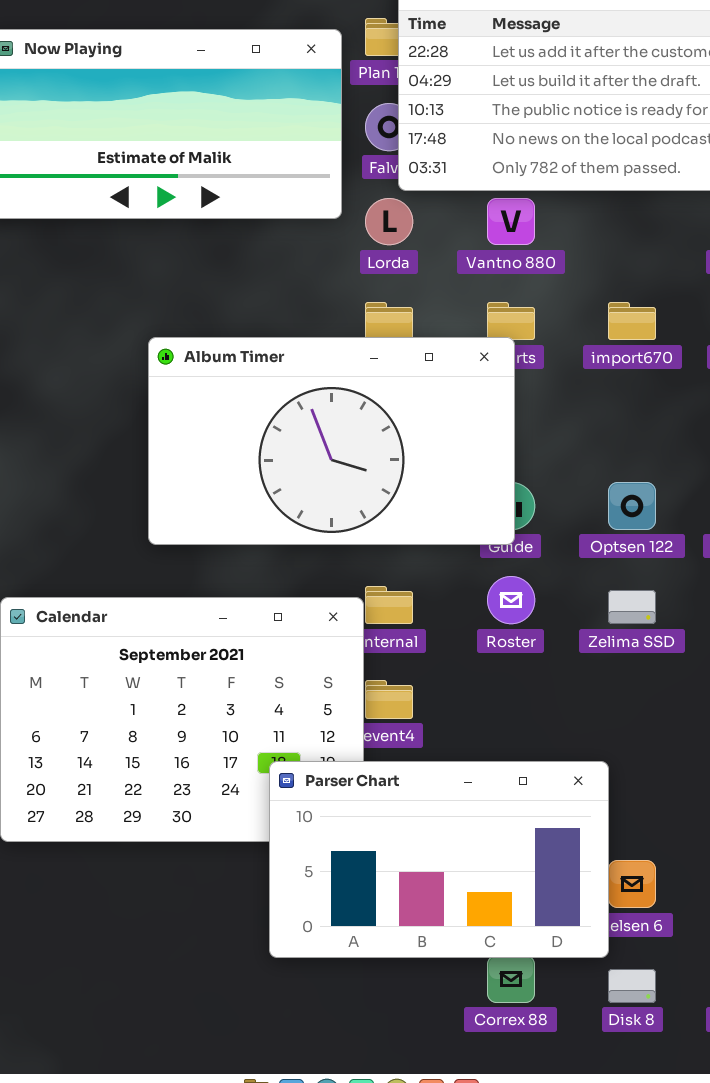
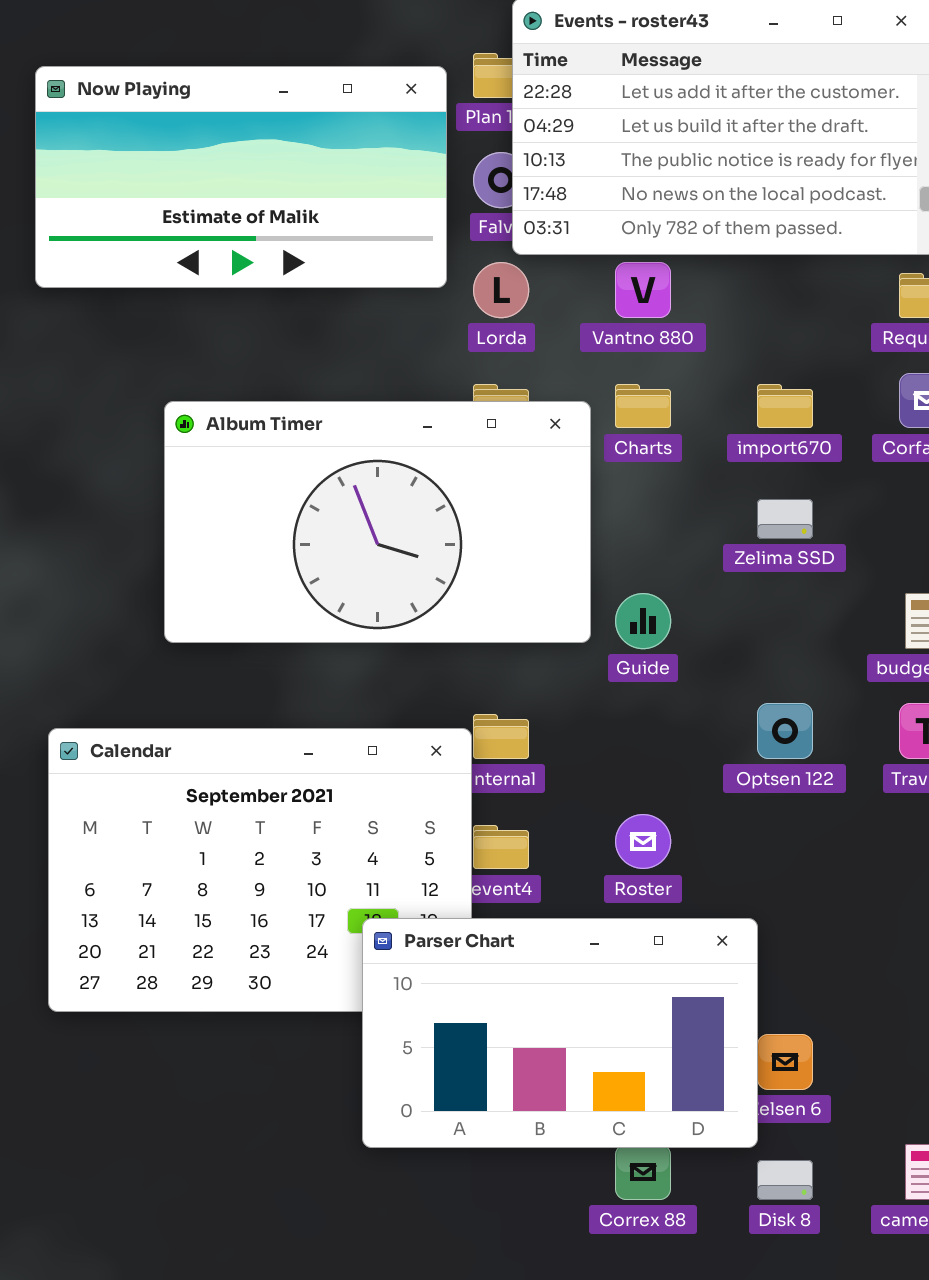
Album Timer: [148,337,515,545] -> [164,401,591,643], moved
Optsen 122: [608,482,656,530] -> [757,703,813,759], moved
Roster: [487,576,535,624] -> [615,814,671,869], moved
Zelima SSD: [608,590,656,624] -> [757,499,813,539], moved

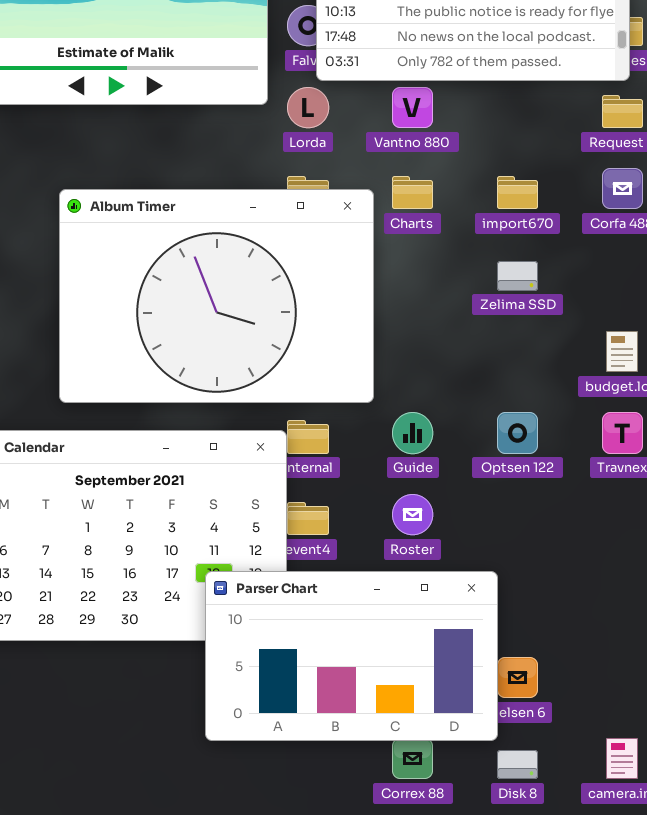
Album Timer: [164,401,591,643] -> [59,189,374,403], resized
Guide: [615,593,671,649] -> [392,412,433,454], moved

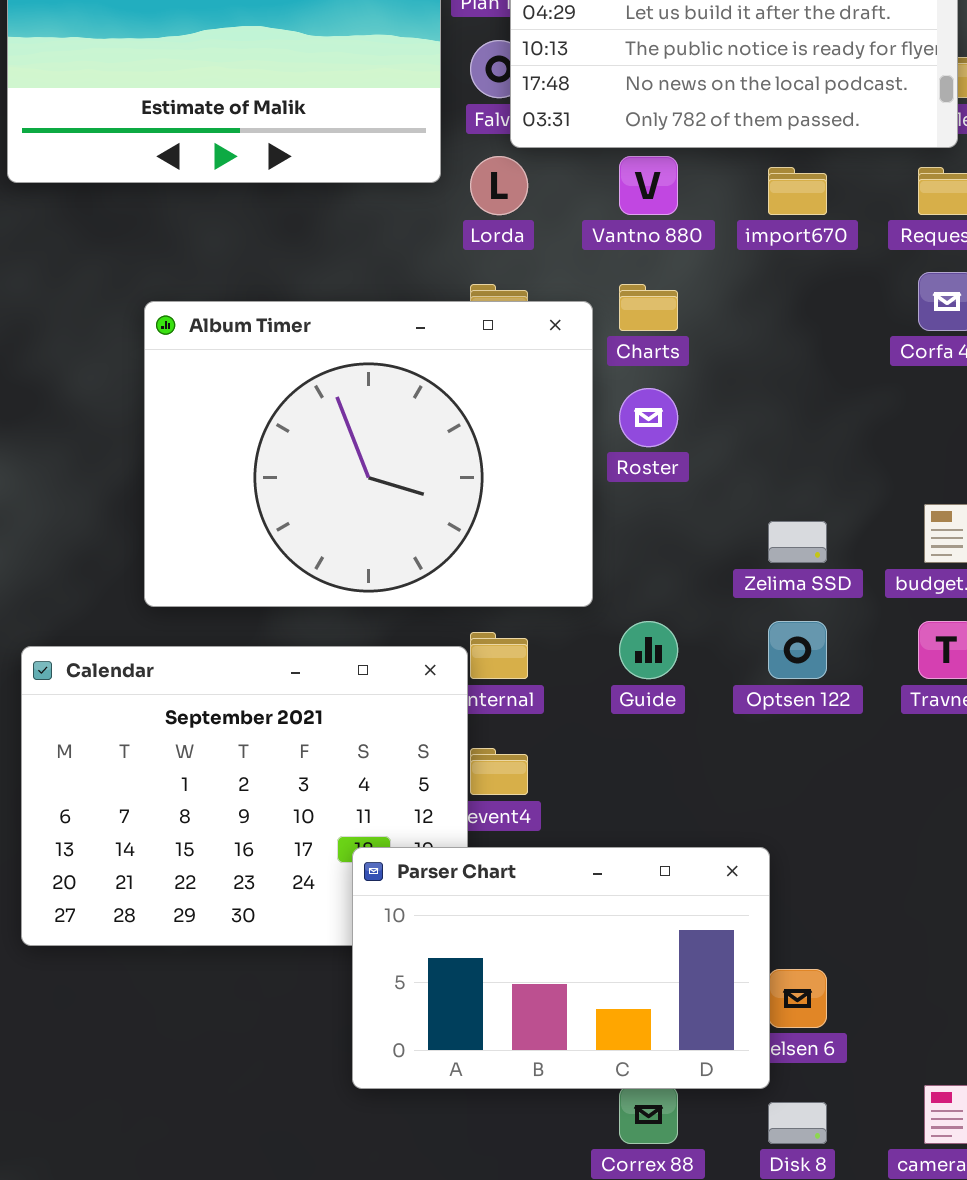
import670: [497,176,538,209] -> [768,167,827,215], moved
Zelima SSD: [497,261,538,291] -> [768,521,827,563], moved
Roster: [392,494,433,535] -> [619,388,678,447], moved

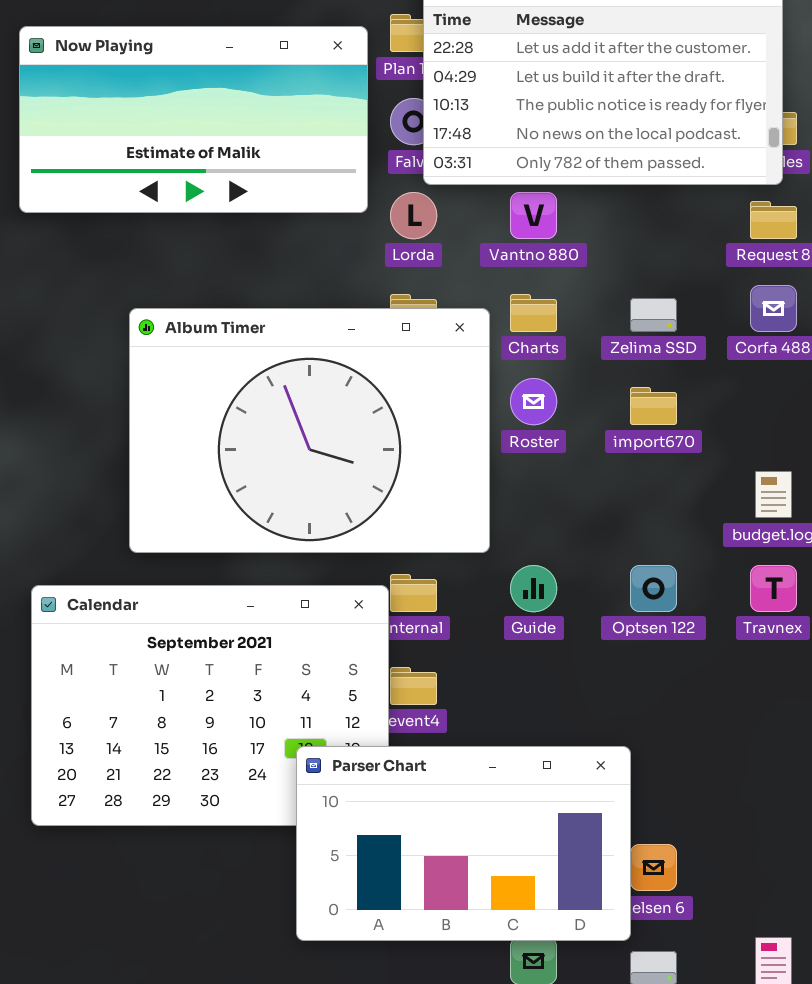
import670: [768,167,827,215] -> [630,387,677,425], moved
Zelima SSD: [768,521,827,563] -> [630,298,677,332], moved

